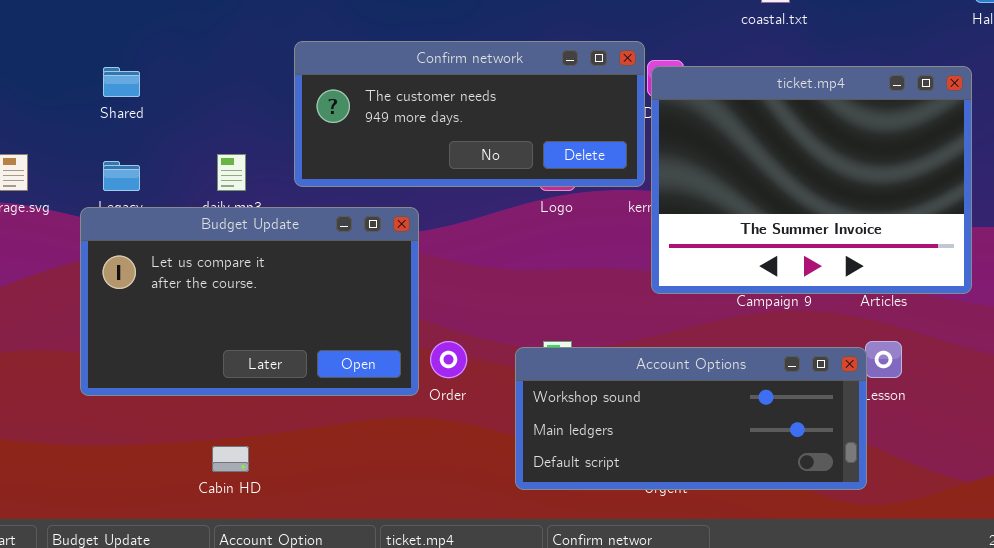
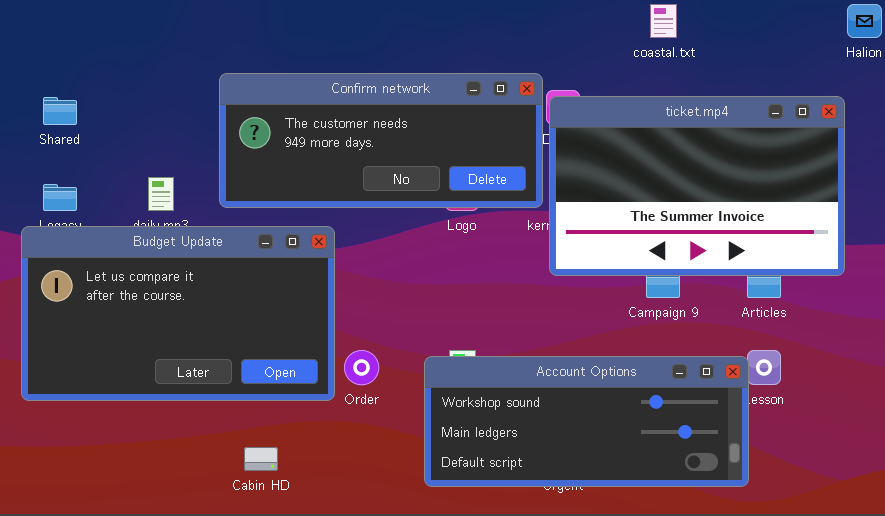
ticket.mp4: [651,66,972,294] -> [549,96,845,276], resized
Cabin HD: [212,446,249,472] -> [244,447,278,471], moved

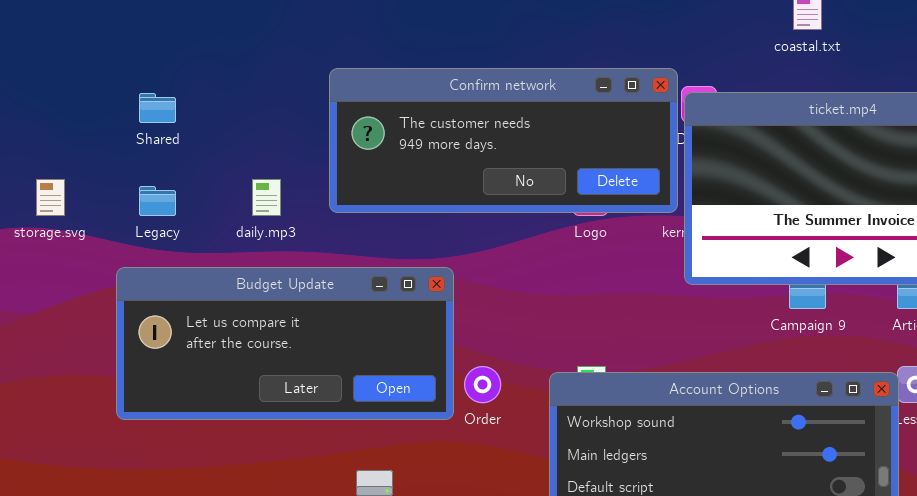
Budget Update: [21,226,335,401] -> [116,267,454,420], resized

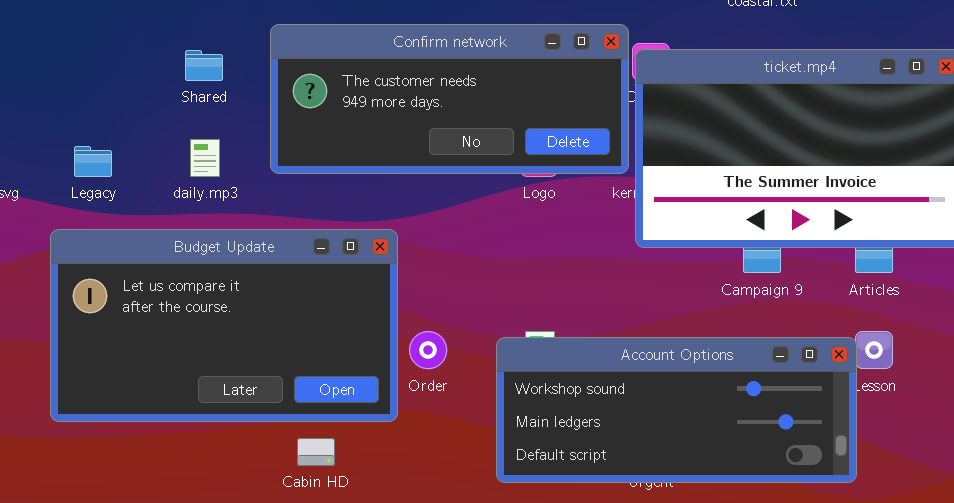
Shared: [139,93,176,123] -> [185,50,223,81], moved
Budget Update: [116,267,454,420] -> [50,229,398,422], resized

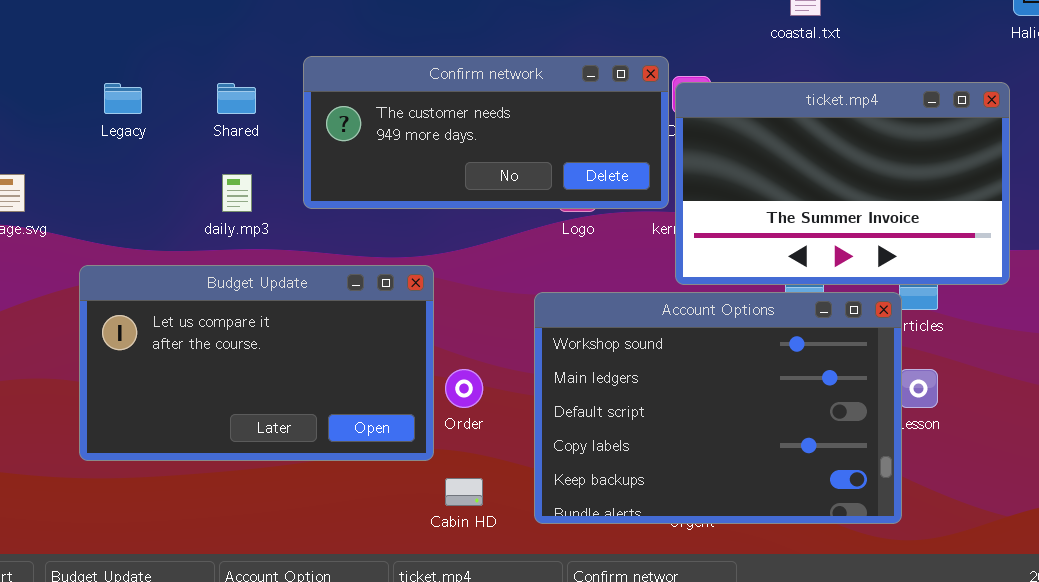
Legacy: [74,146,112,177] -> [104,83,142,114], moved
Account Options: [496,337,857,483] -> [534,292,902,524], resized
Cabin HD: [297,438,335,466] -> [445,478,483,506], moved

